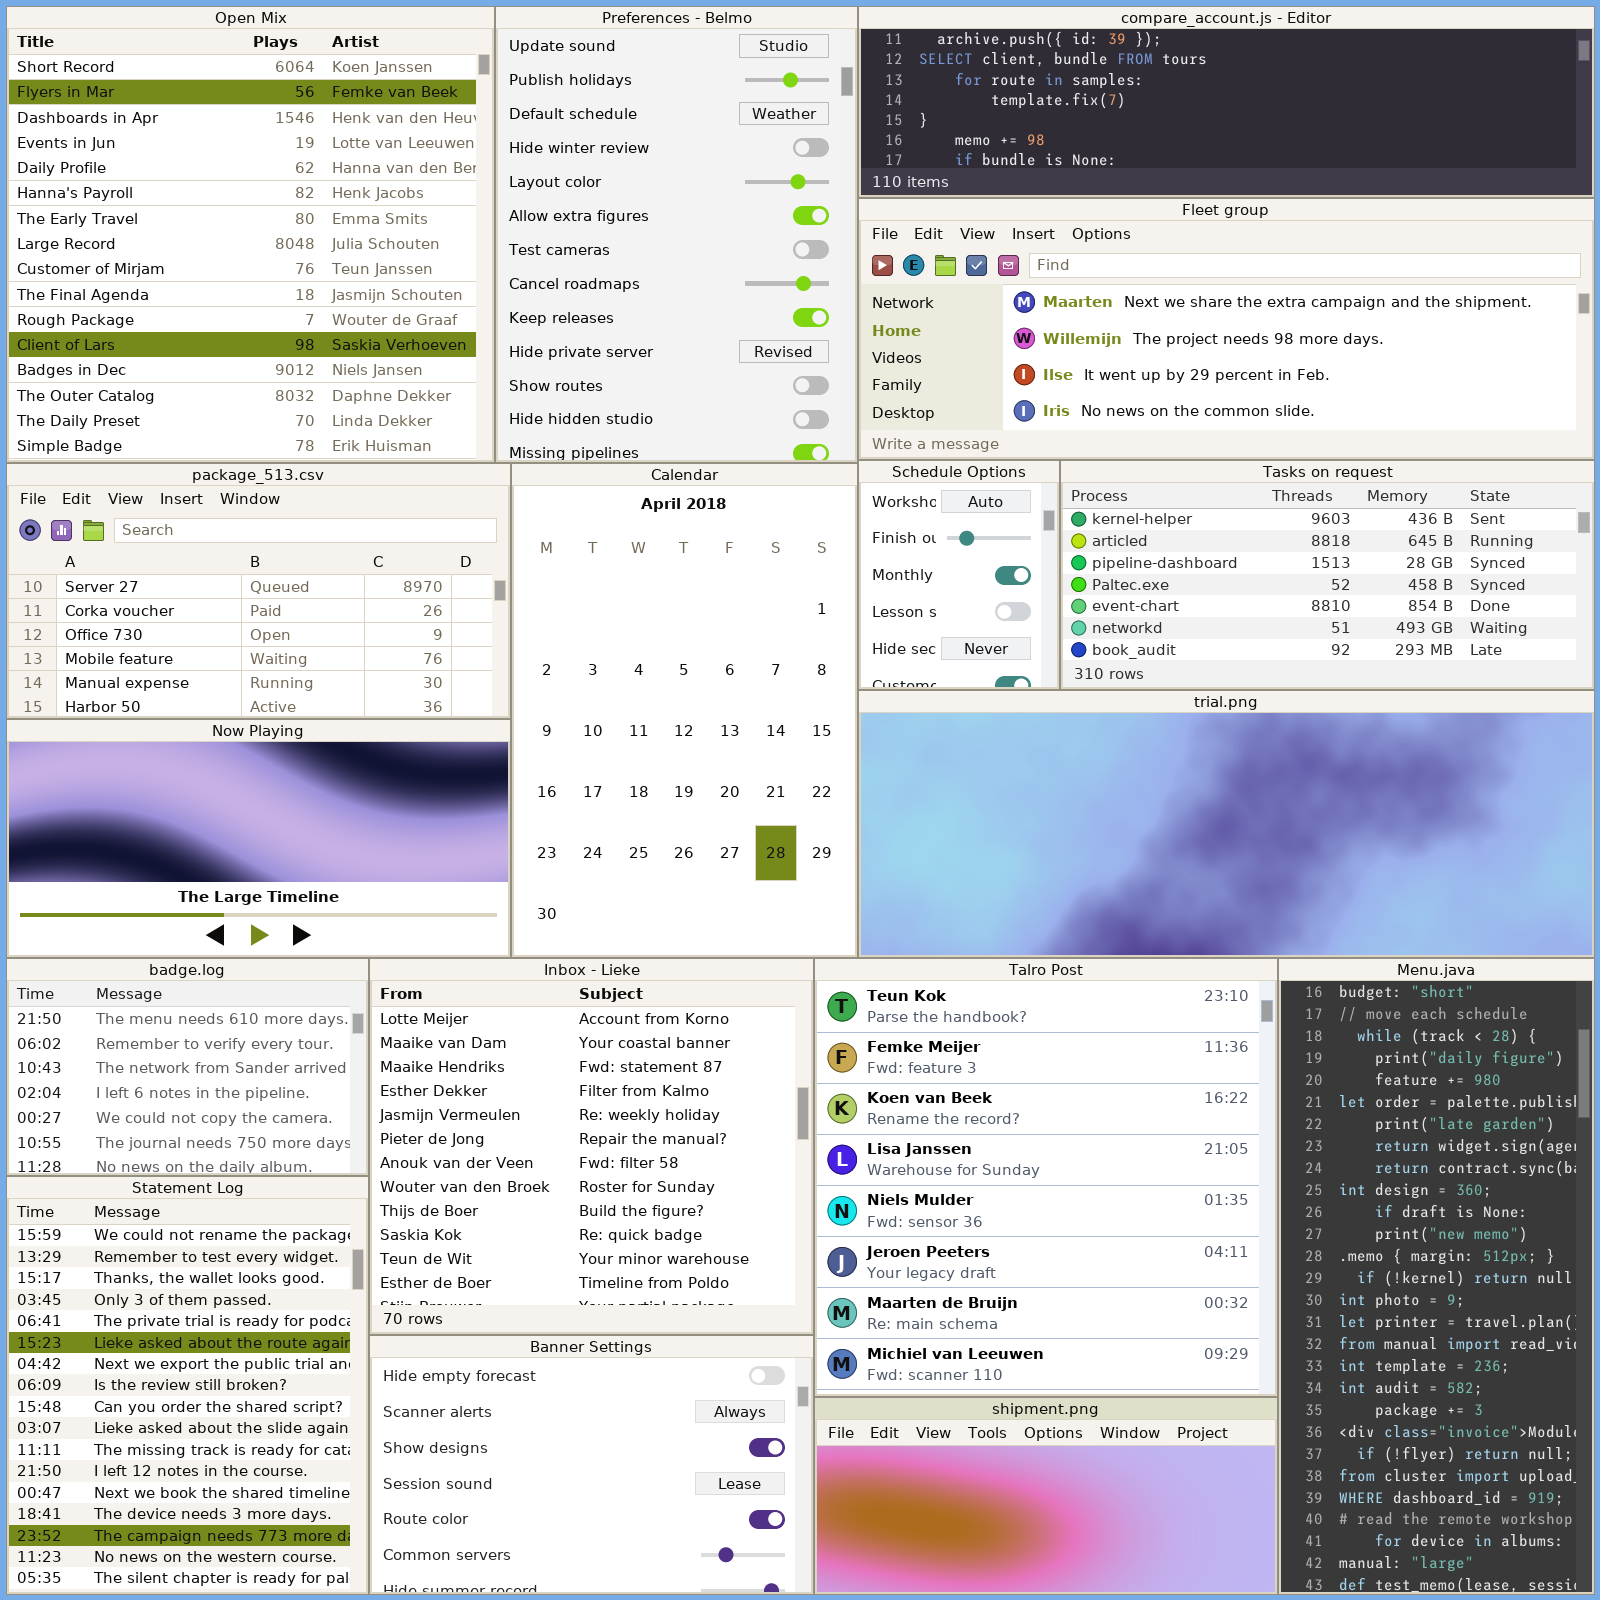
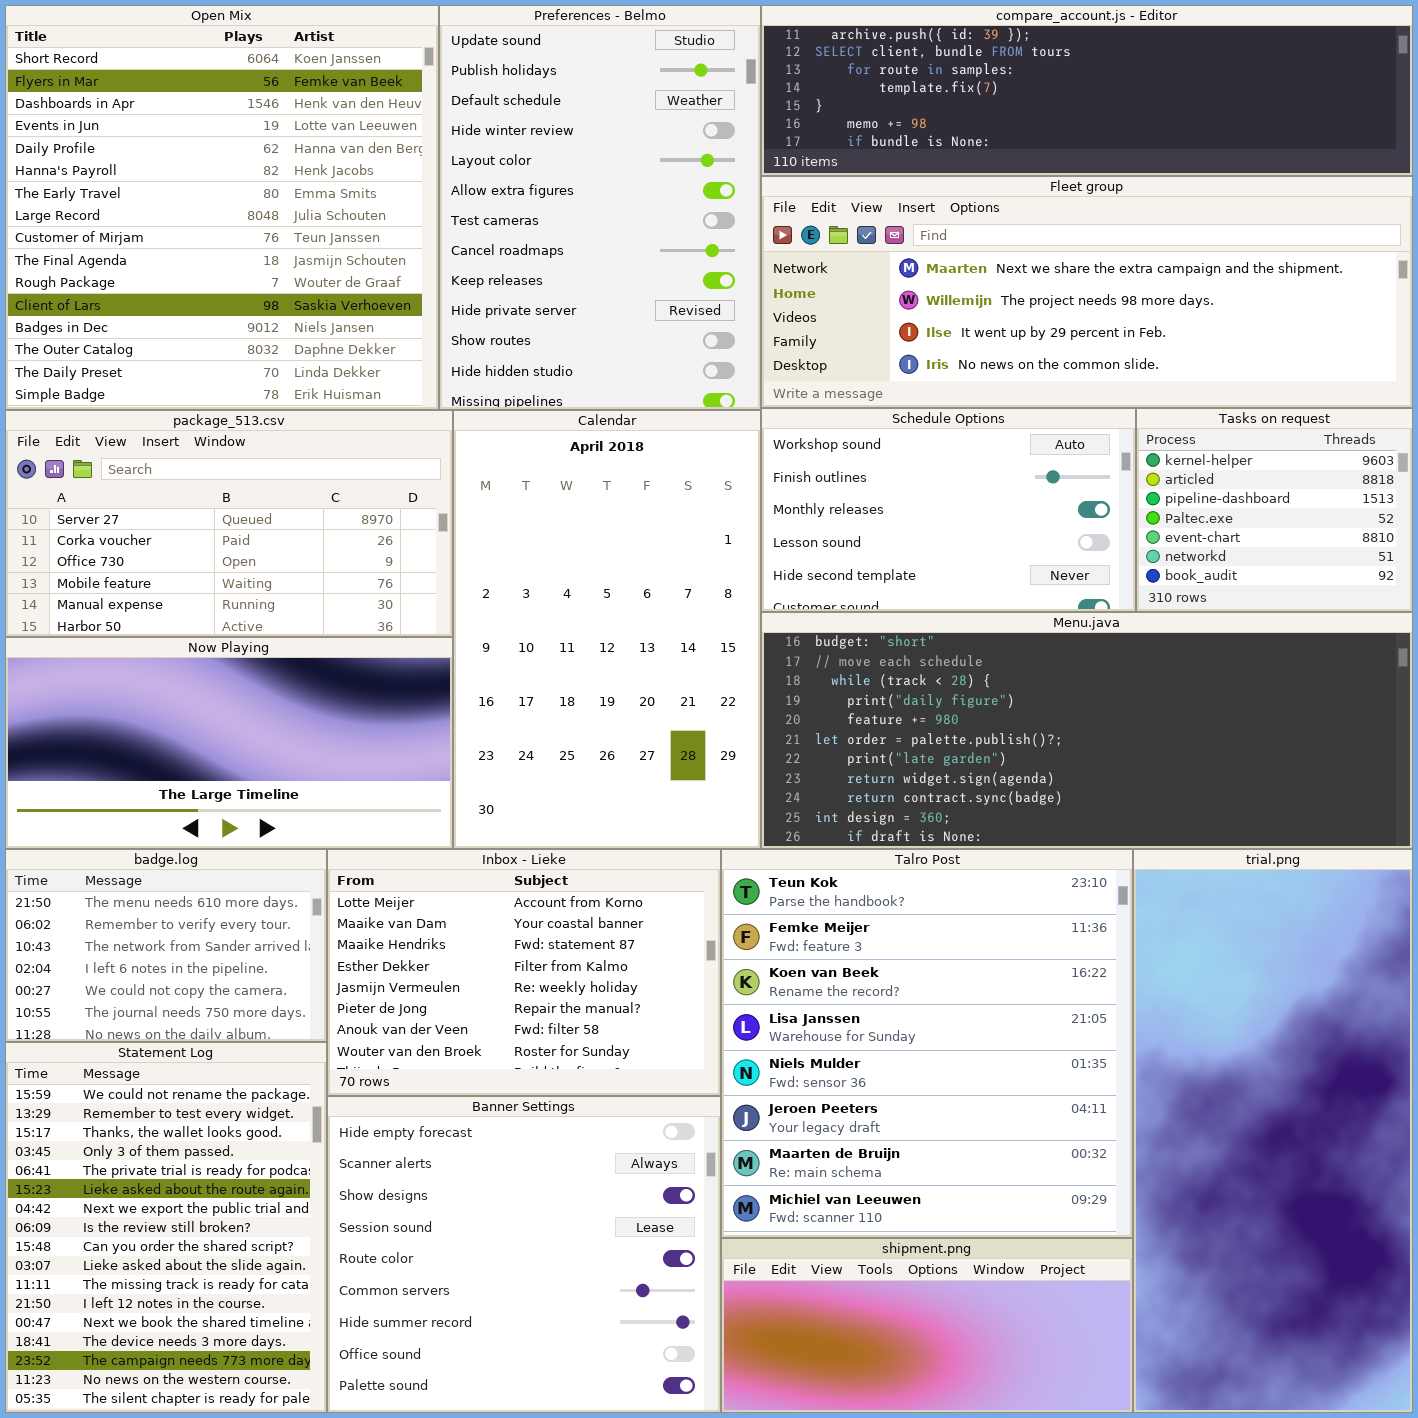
Schedule Options: [858,460,1060,690] -> [761,408,1136,612], resized
Tasks on request: [1060,460,1595,690] -> [1136,408,1413,612], resized
trial.png: [858,690,1595,958] -> [1133,849,1413,1413], moved, resized
Inbox - Lieke: [369,958,814,1335] -> [327,849,721,1096], resized
Menu.java: [1278,958,1595,1595] -> [761,612,1413,849], moved, resized
Banner Settings: [369,1335,814,1595] -> [327,1096,721,1413], resized

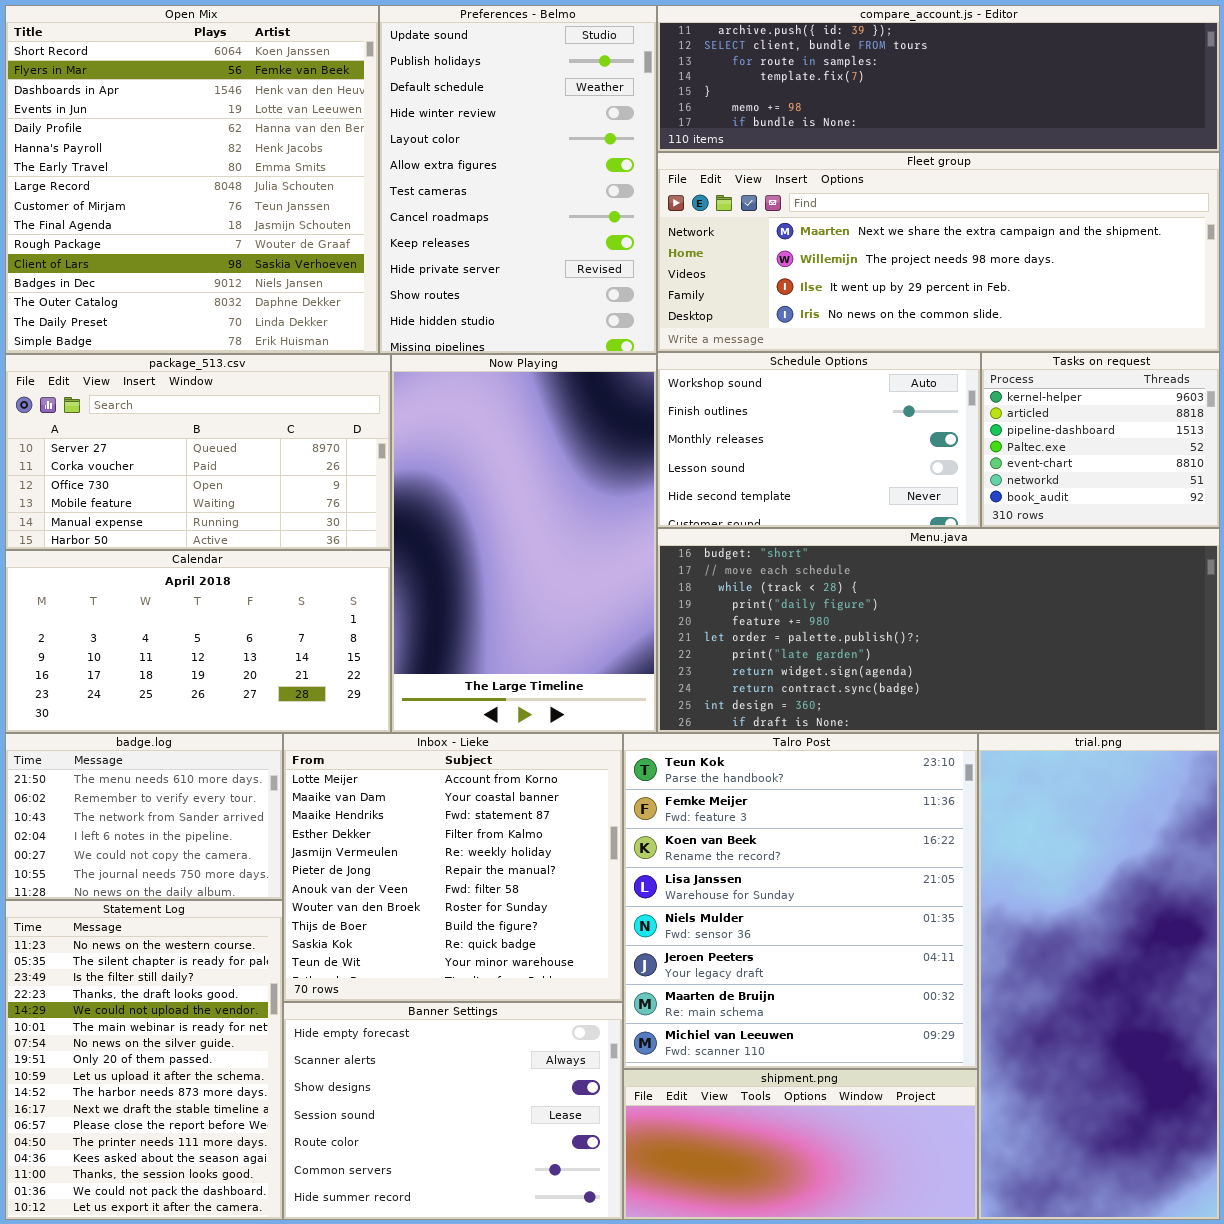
Calendar: [453,410,761,849] -> [5,550,391,733], moved, resized
Now Playing: [5,637,453,849] -> [391,354,657,733], moved, resized
Inbox - Lieke: [327,849,721,1096] -> [283,733,623,1002], resized
Statement Log: [5,1042,327,1413] -> [5,900,283,1220], scrolled down 15 rows
Banner Settings: [327,1096,721,1413] -> [283,1002,623,1220], resized

